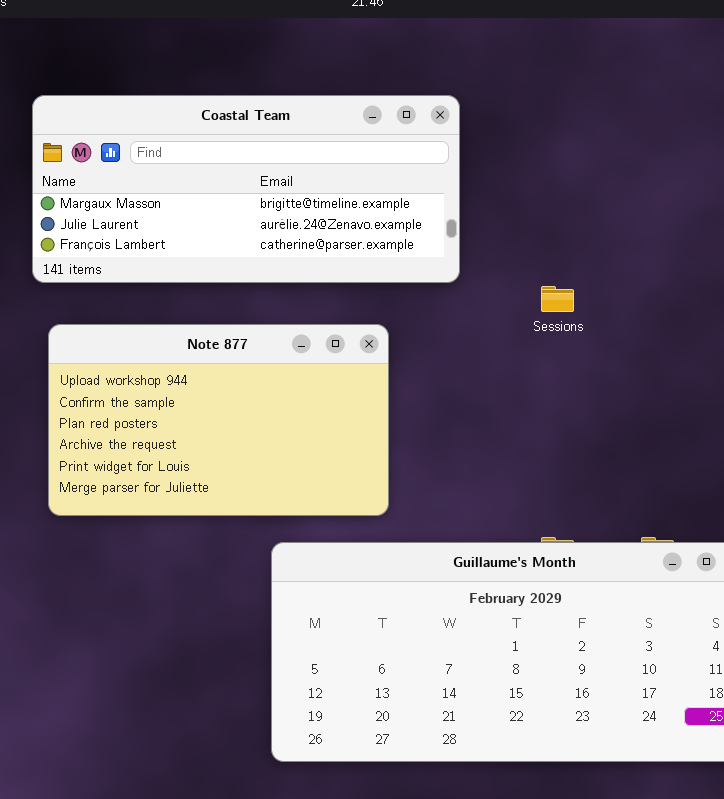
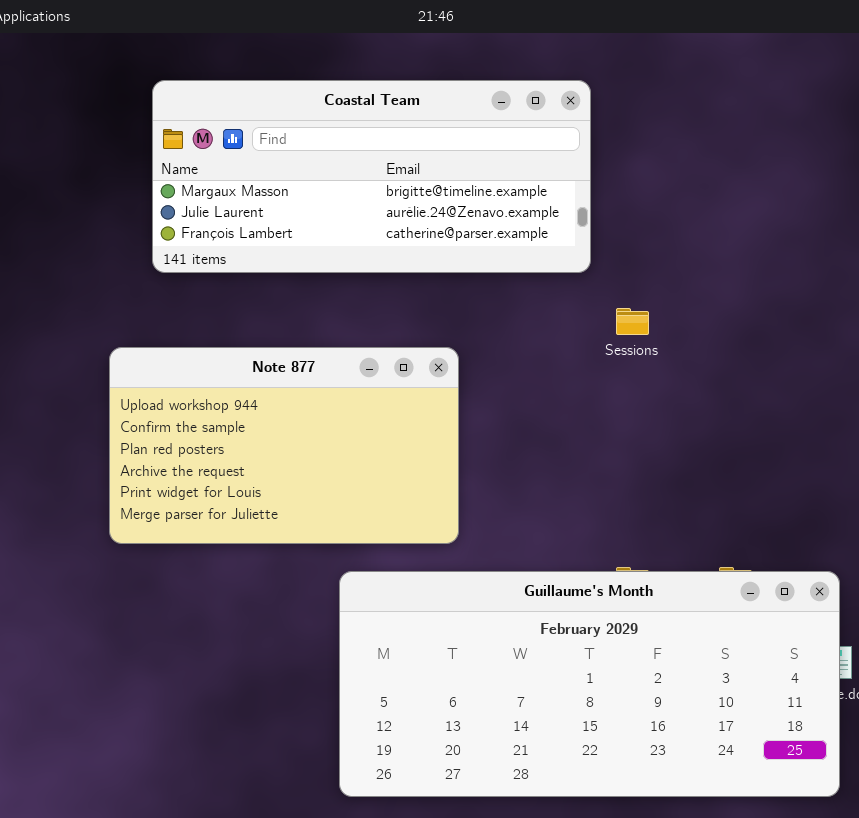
Coastal Team: [32,95,460,283] -> [152,80,591,273], moved

